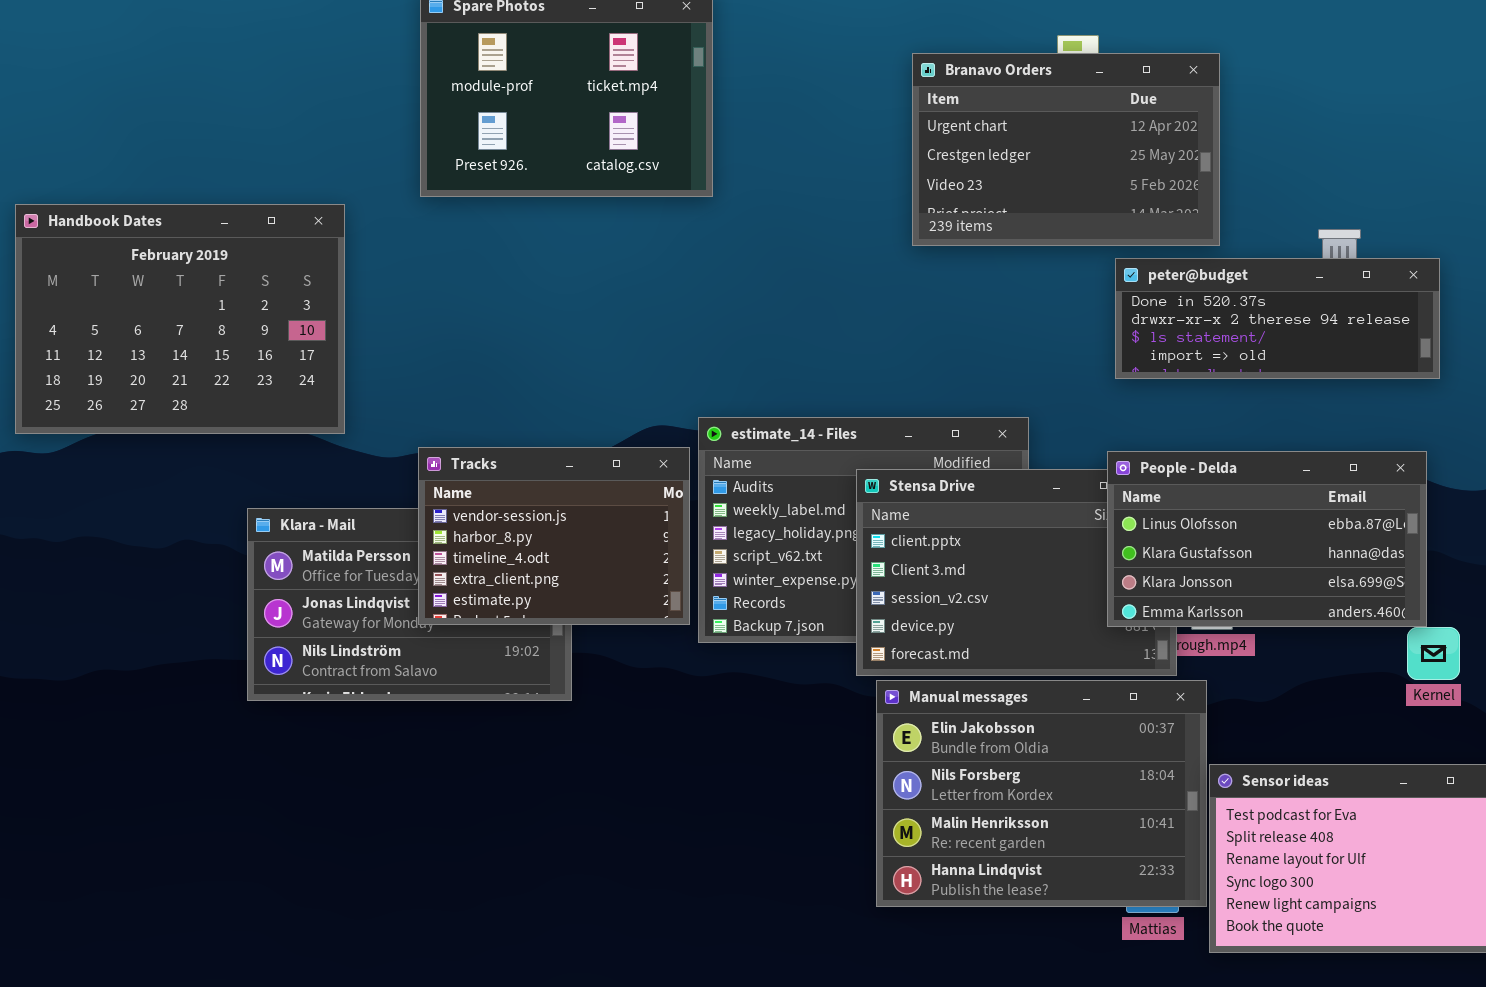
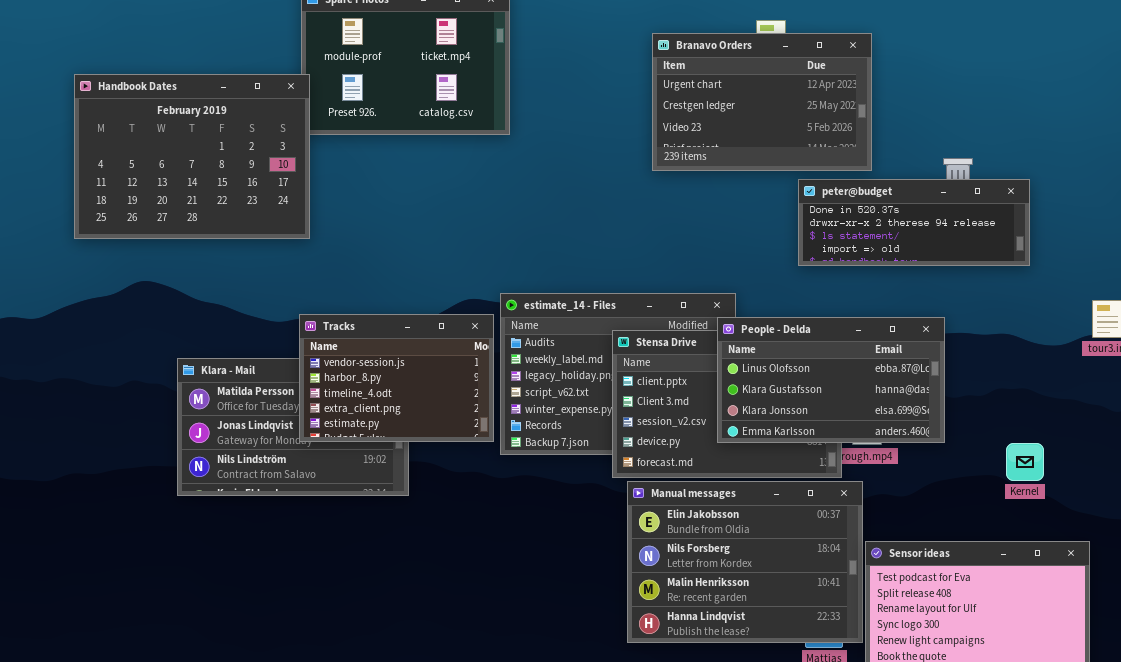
Handbook Dates: [15,204,345,434] -> [74,74,310,239], moved
People - Delda: [1107,451,1427,627] -> [717,317,945,443], moved

